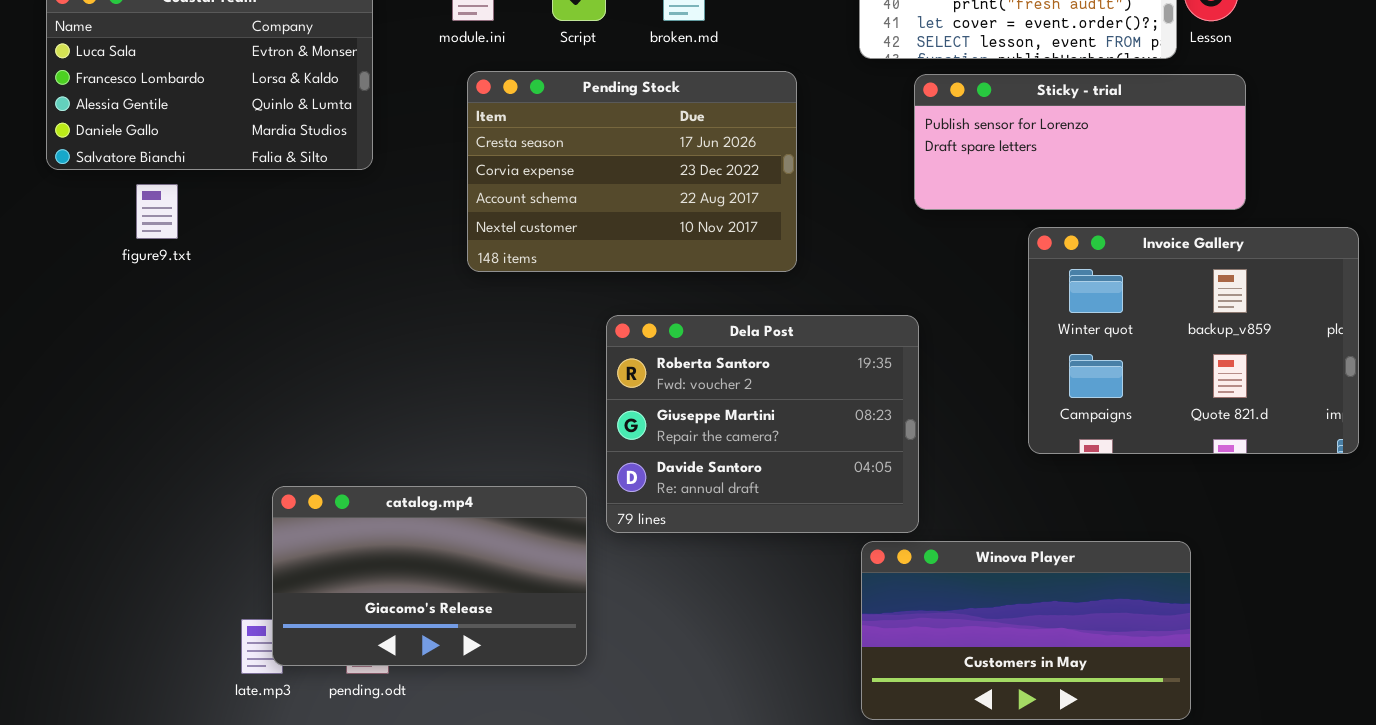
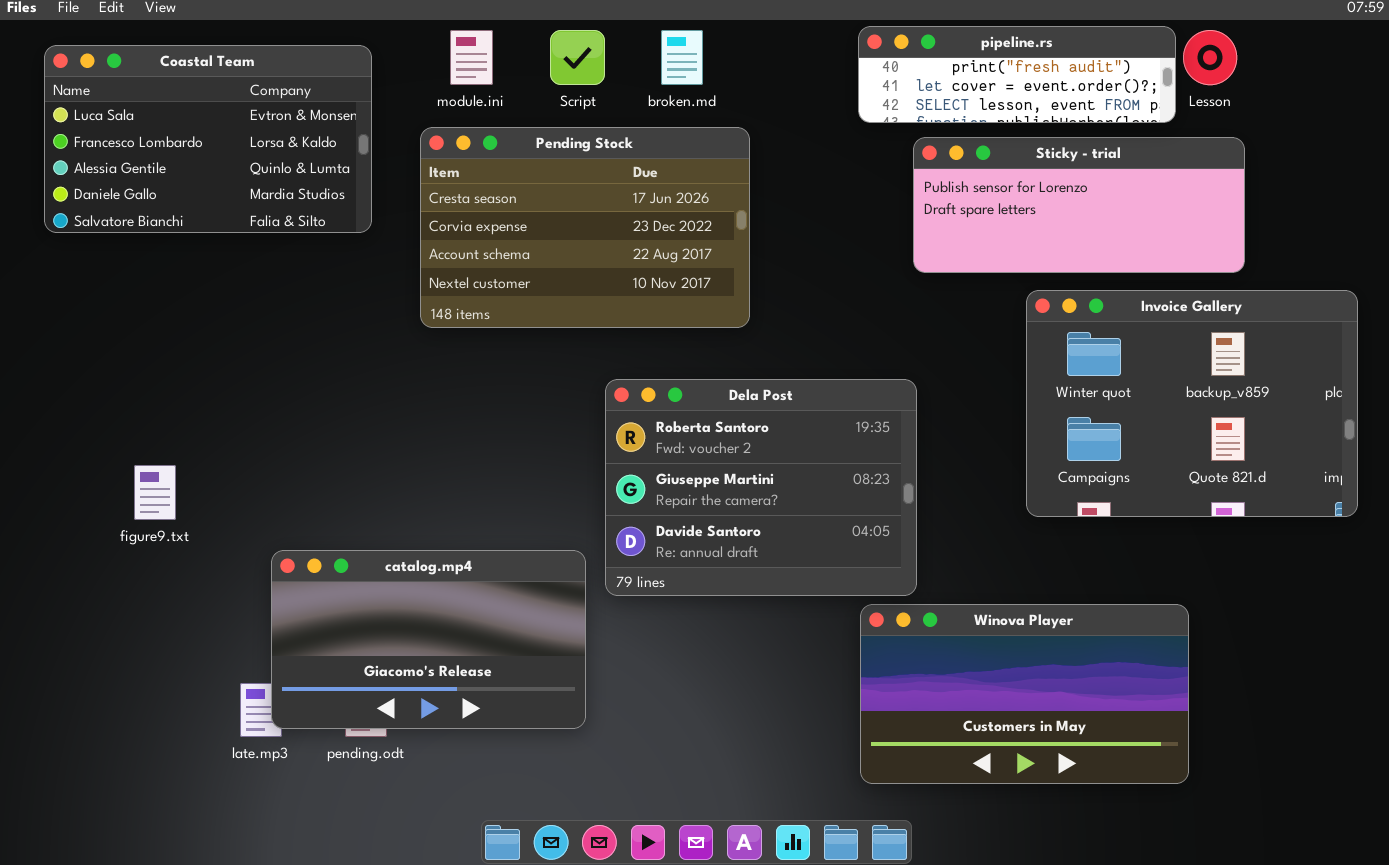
Pending Stock: [467,71,797,272] -> [420,127,750,328], moved
figure9.txt: [136,184,178,239] -> [134,465,176,520], moved

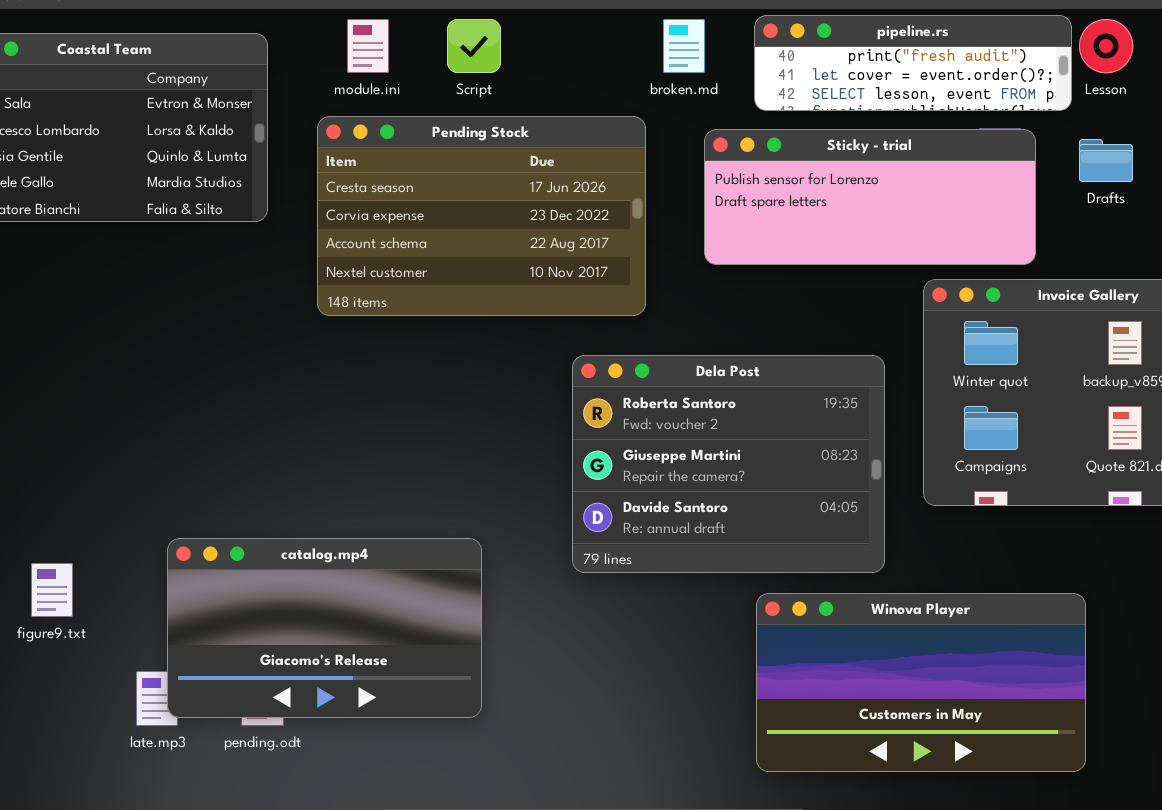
broken.md: [661,30,703,85] -> [663,19,705,73], moved
Sticky - trial: [913,137,1245,273] -> [704,129,1036,265], moved
Dela Post: [605,379,917,596] -> [572,355,885,573], moved
figure9.txt: [134,465,176,520] -> [31,563,73,617], moved

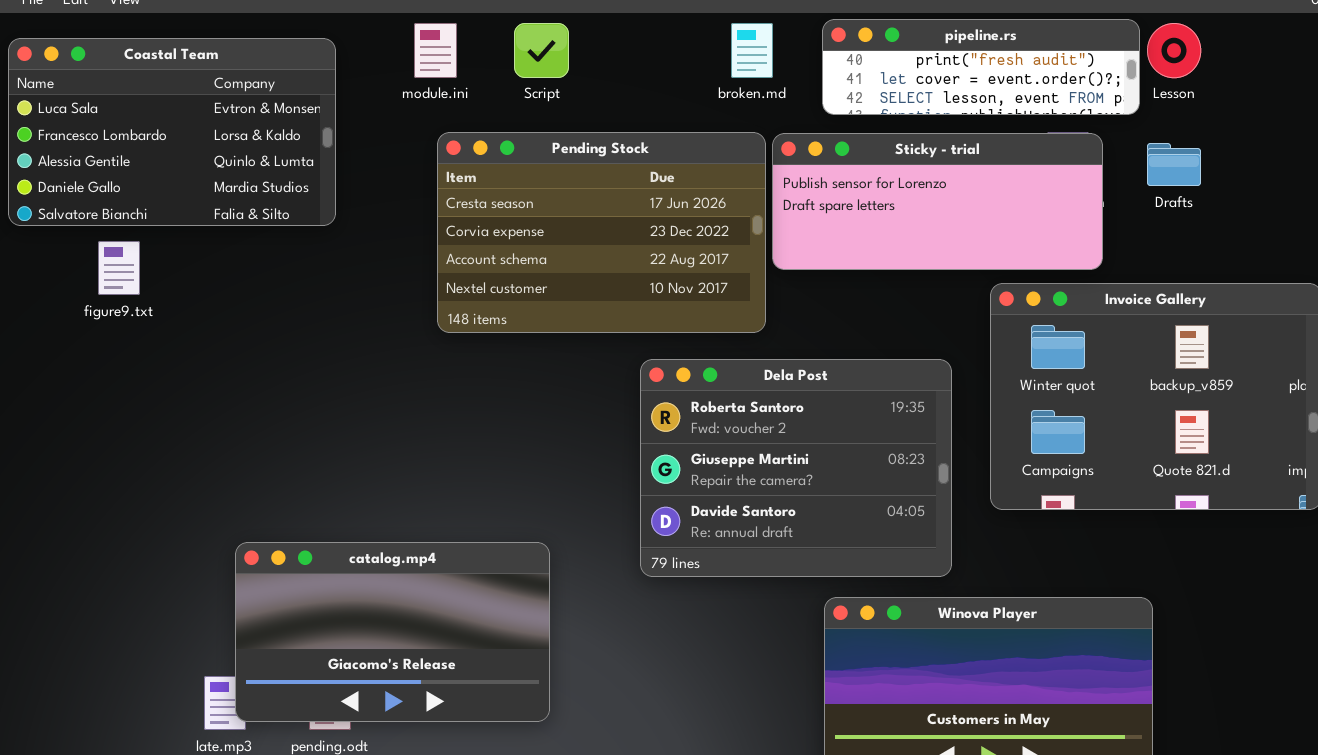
Pending Stock: [317,116,646,316] -> [437,132,766,333], moved
figure9.txt: [31,563,73,617] -> [98,241,140,295], moved

